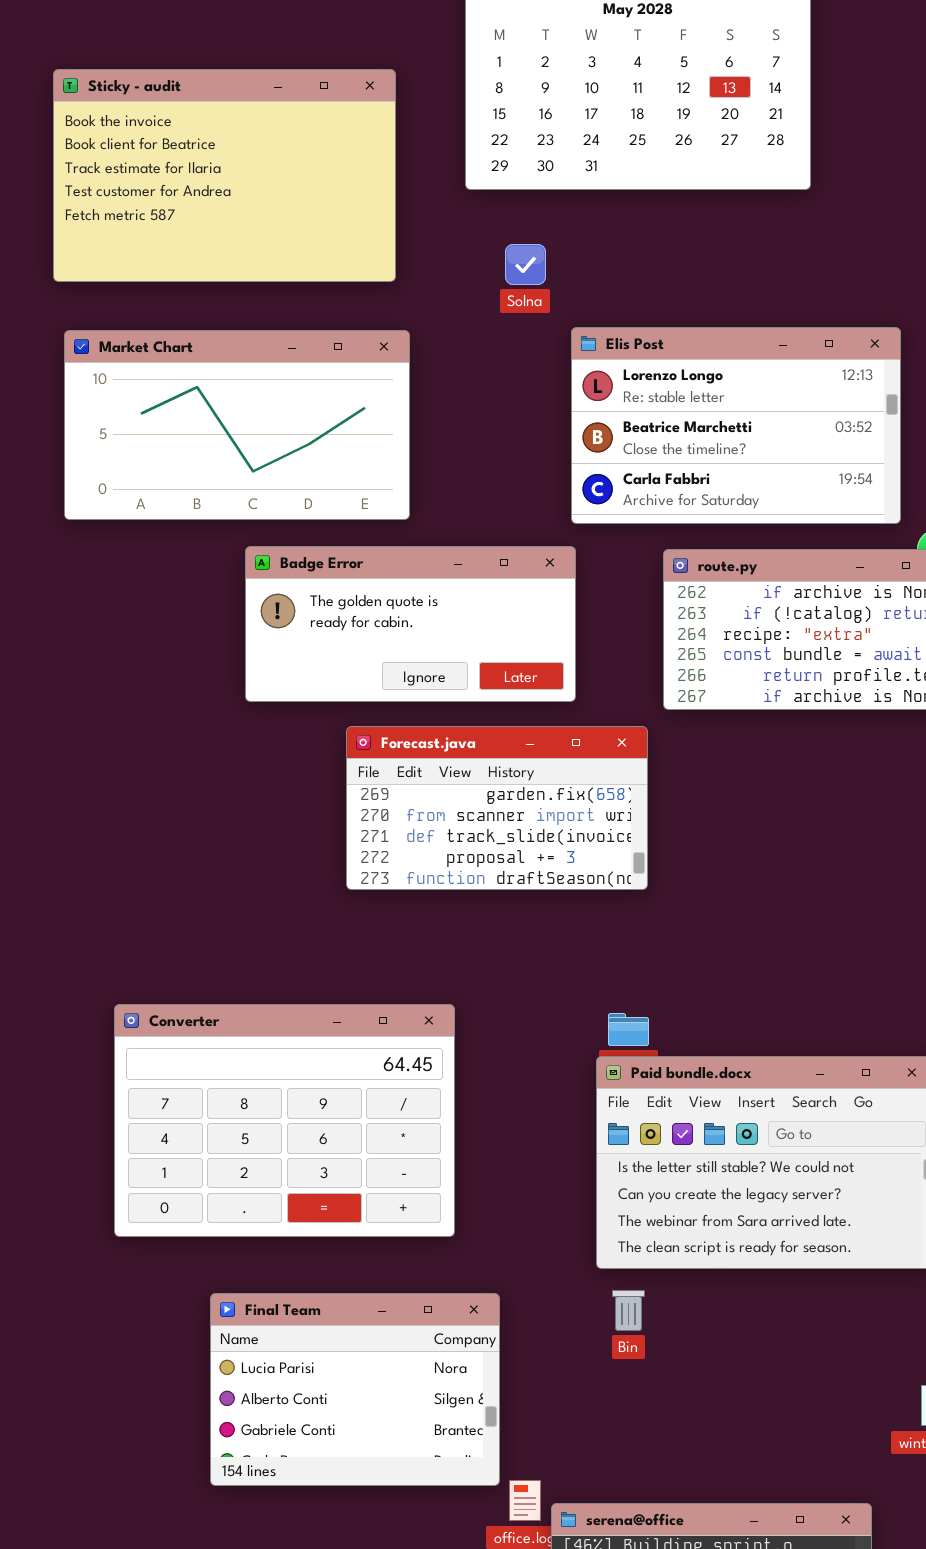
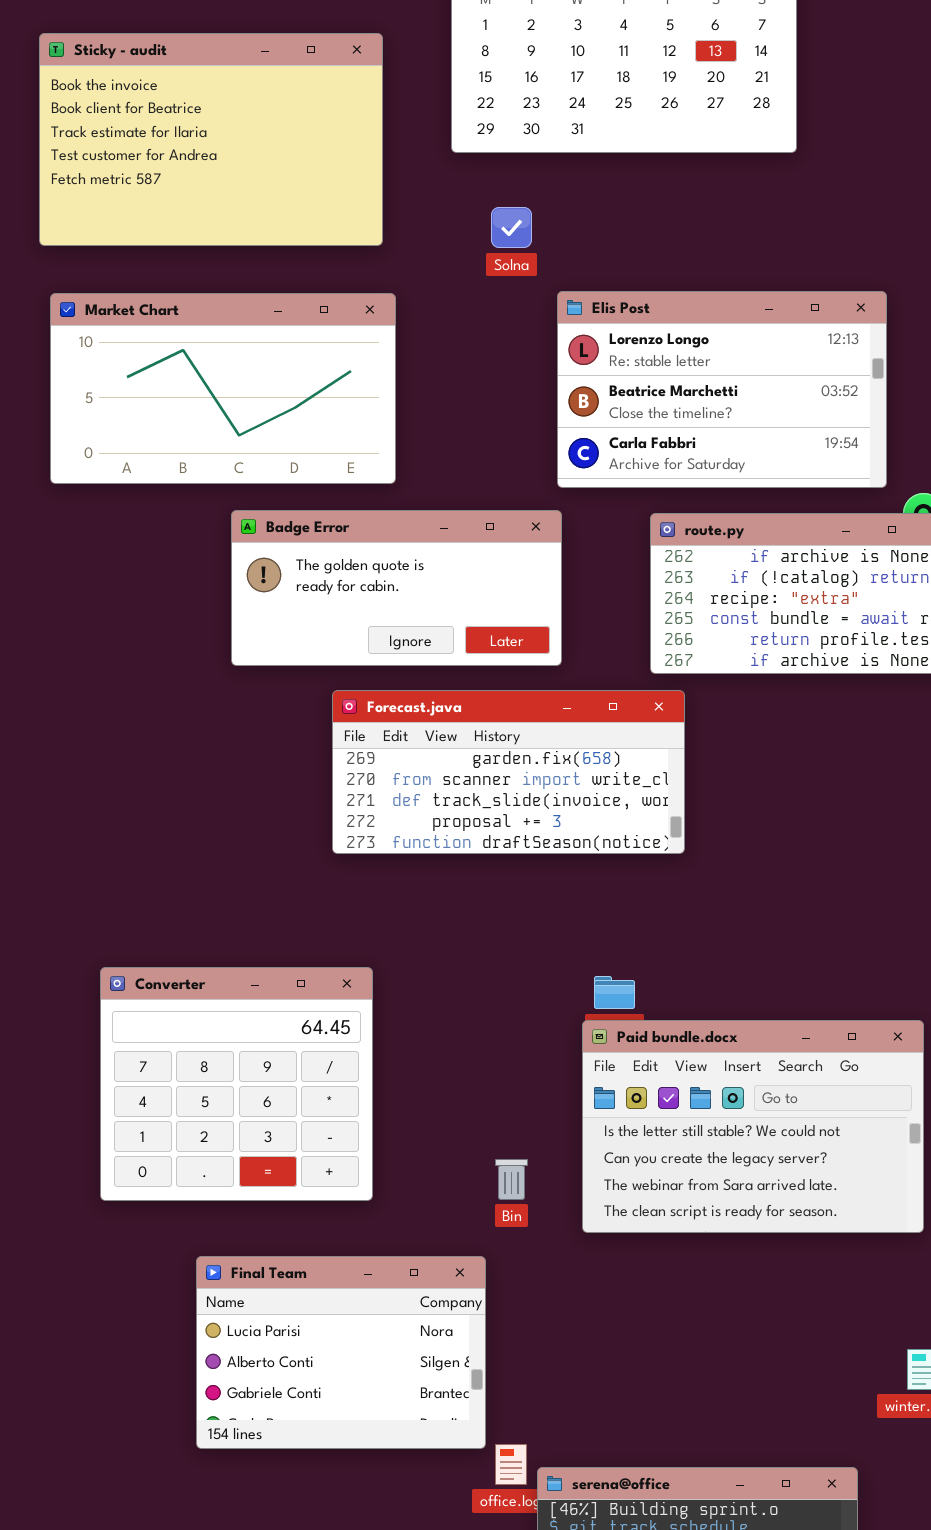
Forecast.java: [346,726,648,890] -> [332,690,685,854], resized
Converter: [114,1004,455,1237] -> [100,967,373,1201], resized
Bin: [612,1290,645,1331] -> [495,1159,528,1200], moved

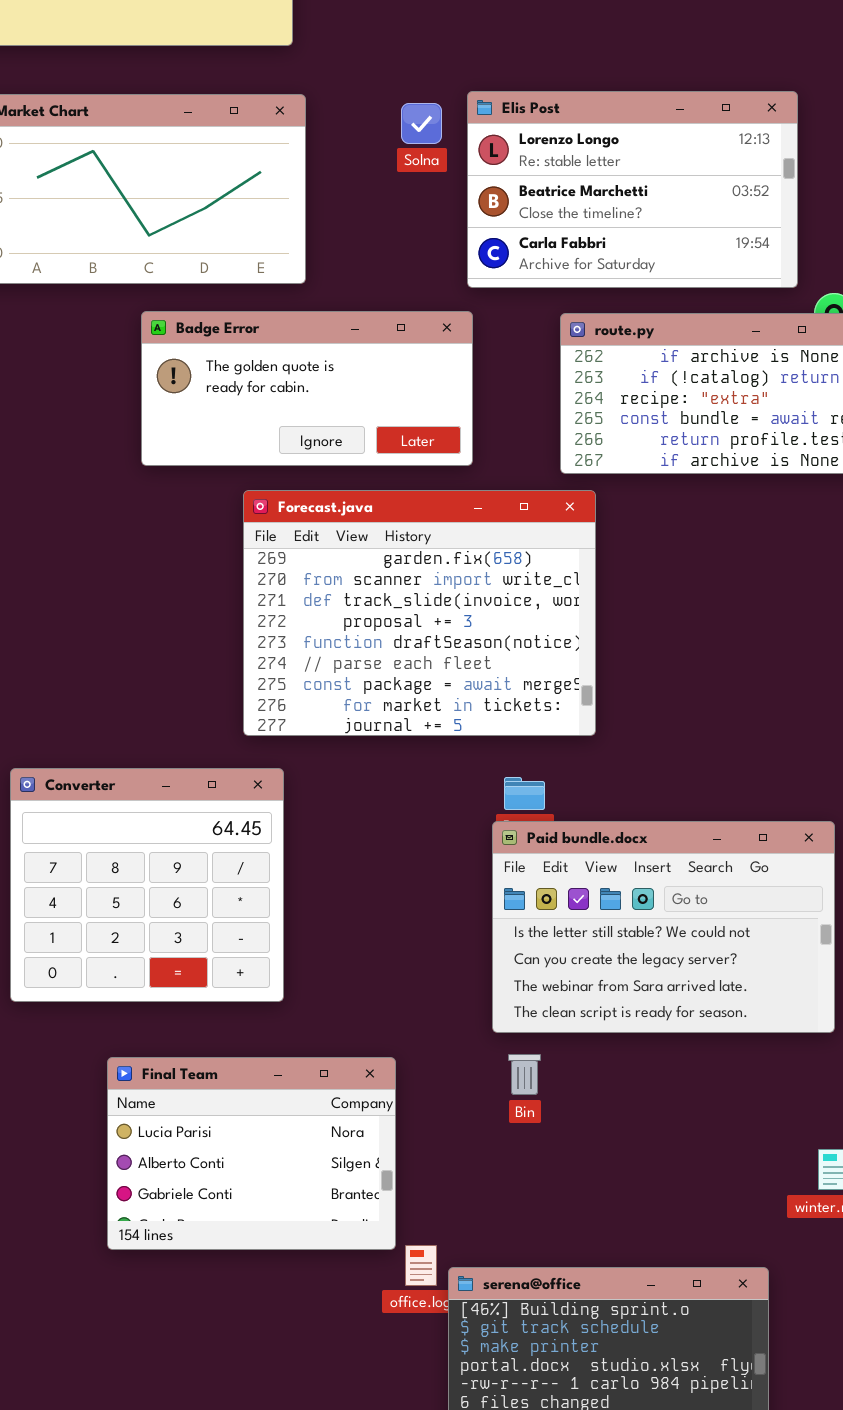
Solna: [491,207,532,248] -> [401,103,442,144], moved
Forecast.java: [332,690,685,854] -> [243,490,596,736], resized
Bin: [495,1159,528,1200] -> [508,1054,541,1095], moved

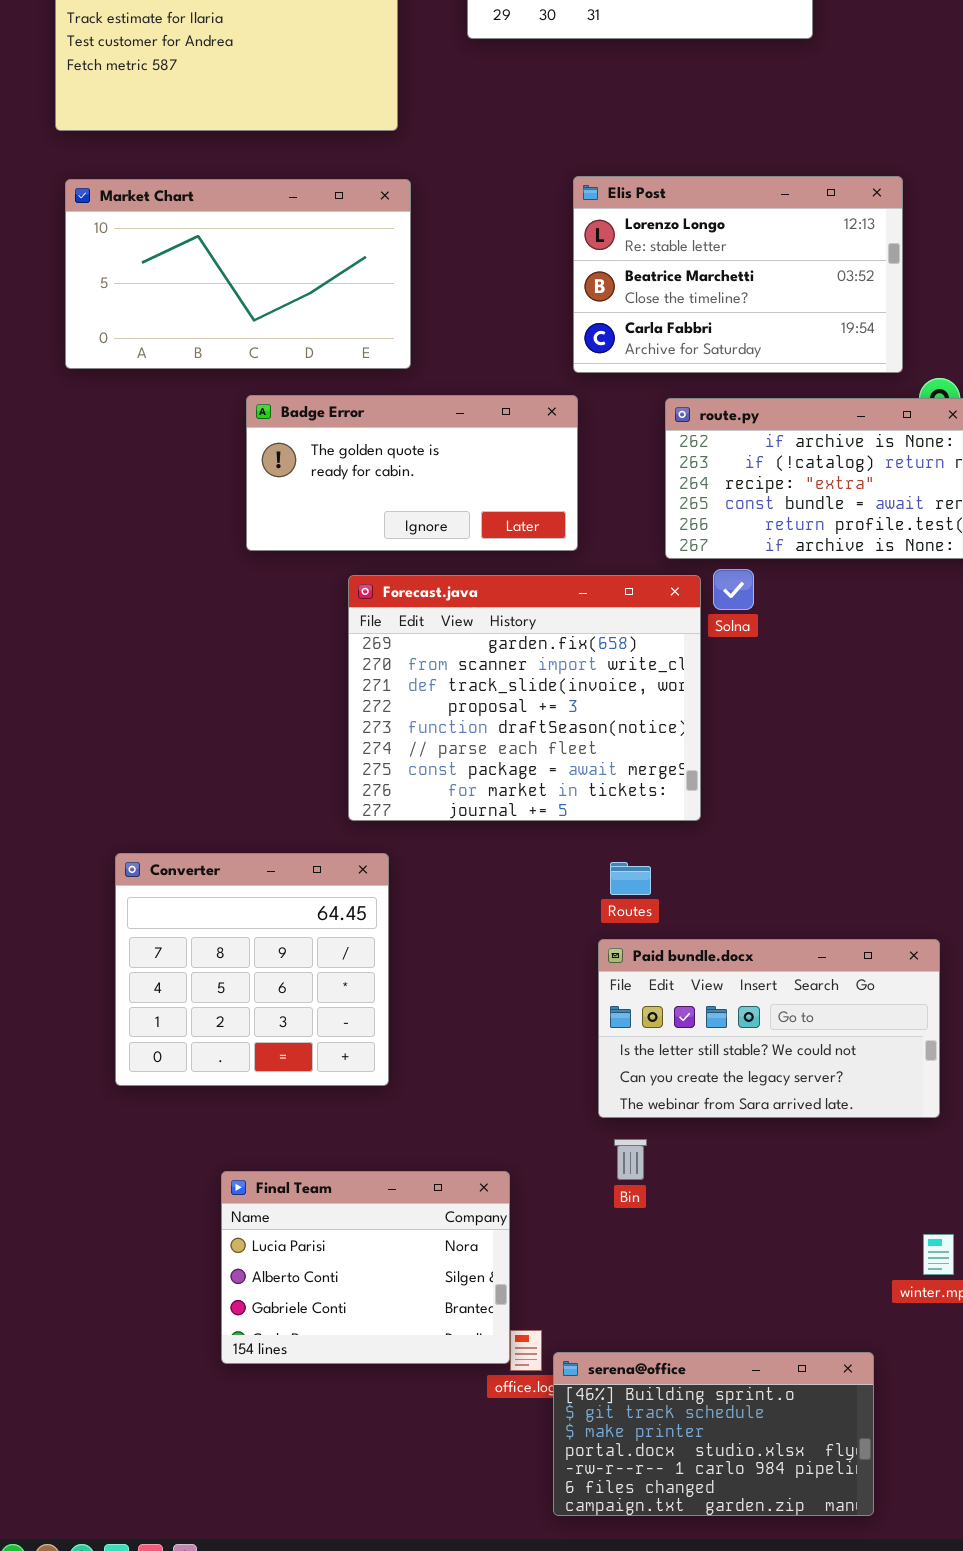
Solna: [401,103,442,144] -> [713,569,754,610], moved
Paid bundle.docx: [492,821,835,1033] -> [598,939,940,1118], resized
Final Team: [107,1057,396,1250] -> [221,1171,510,1364], moved

